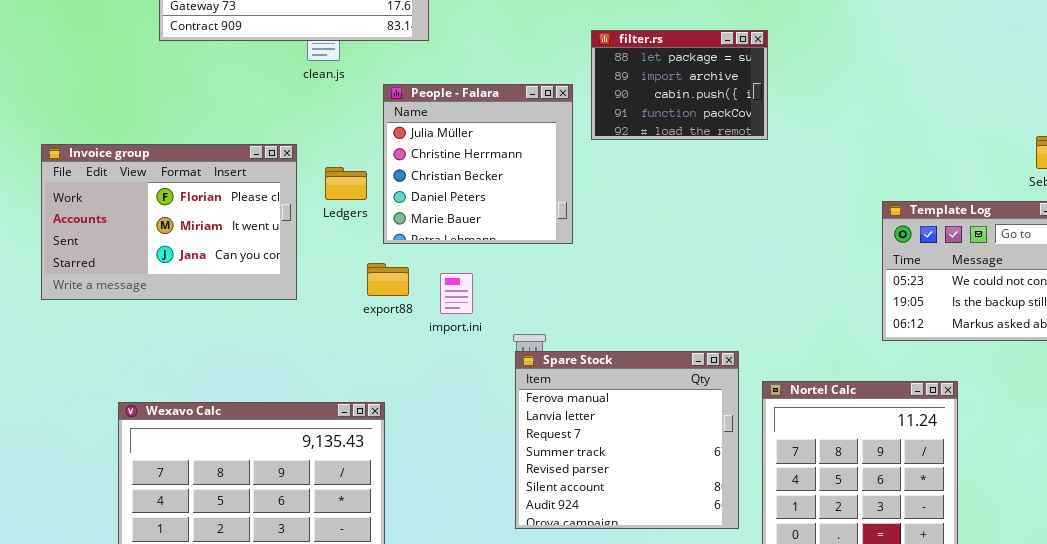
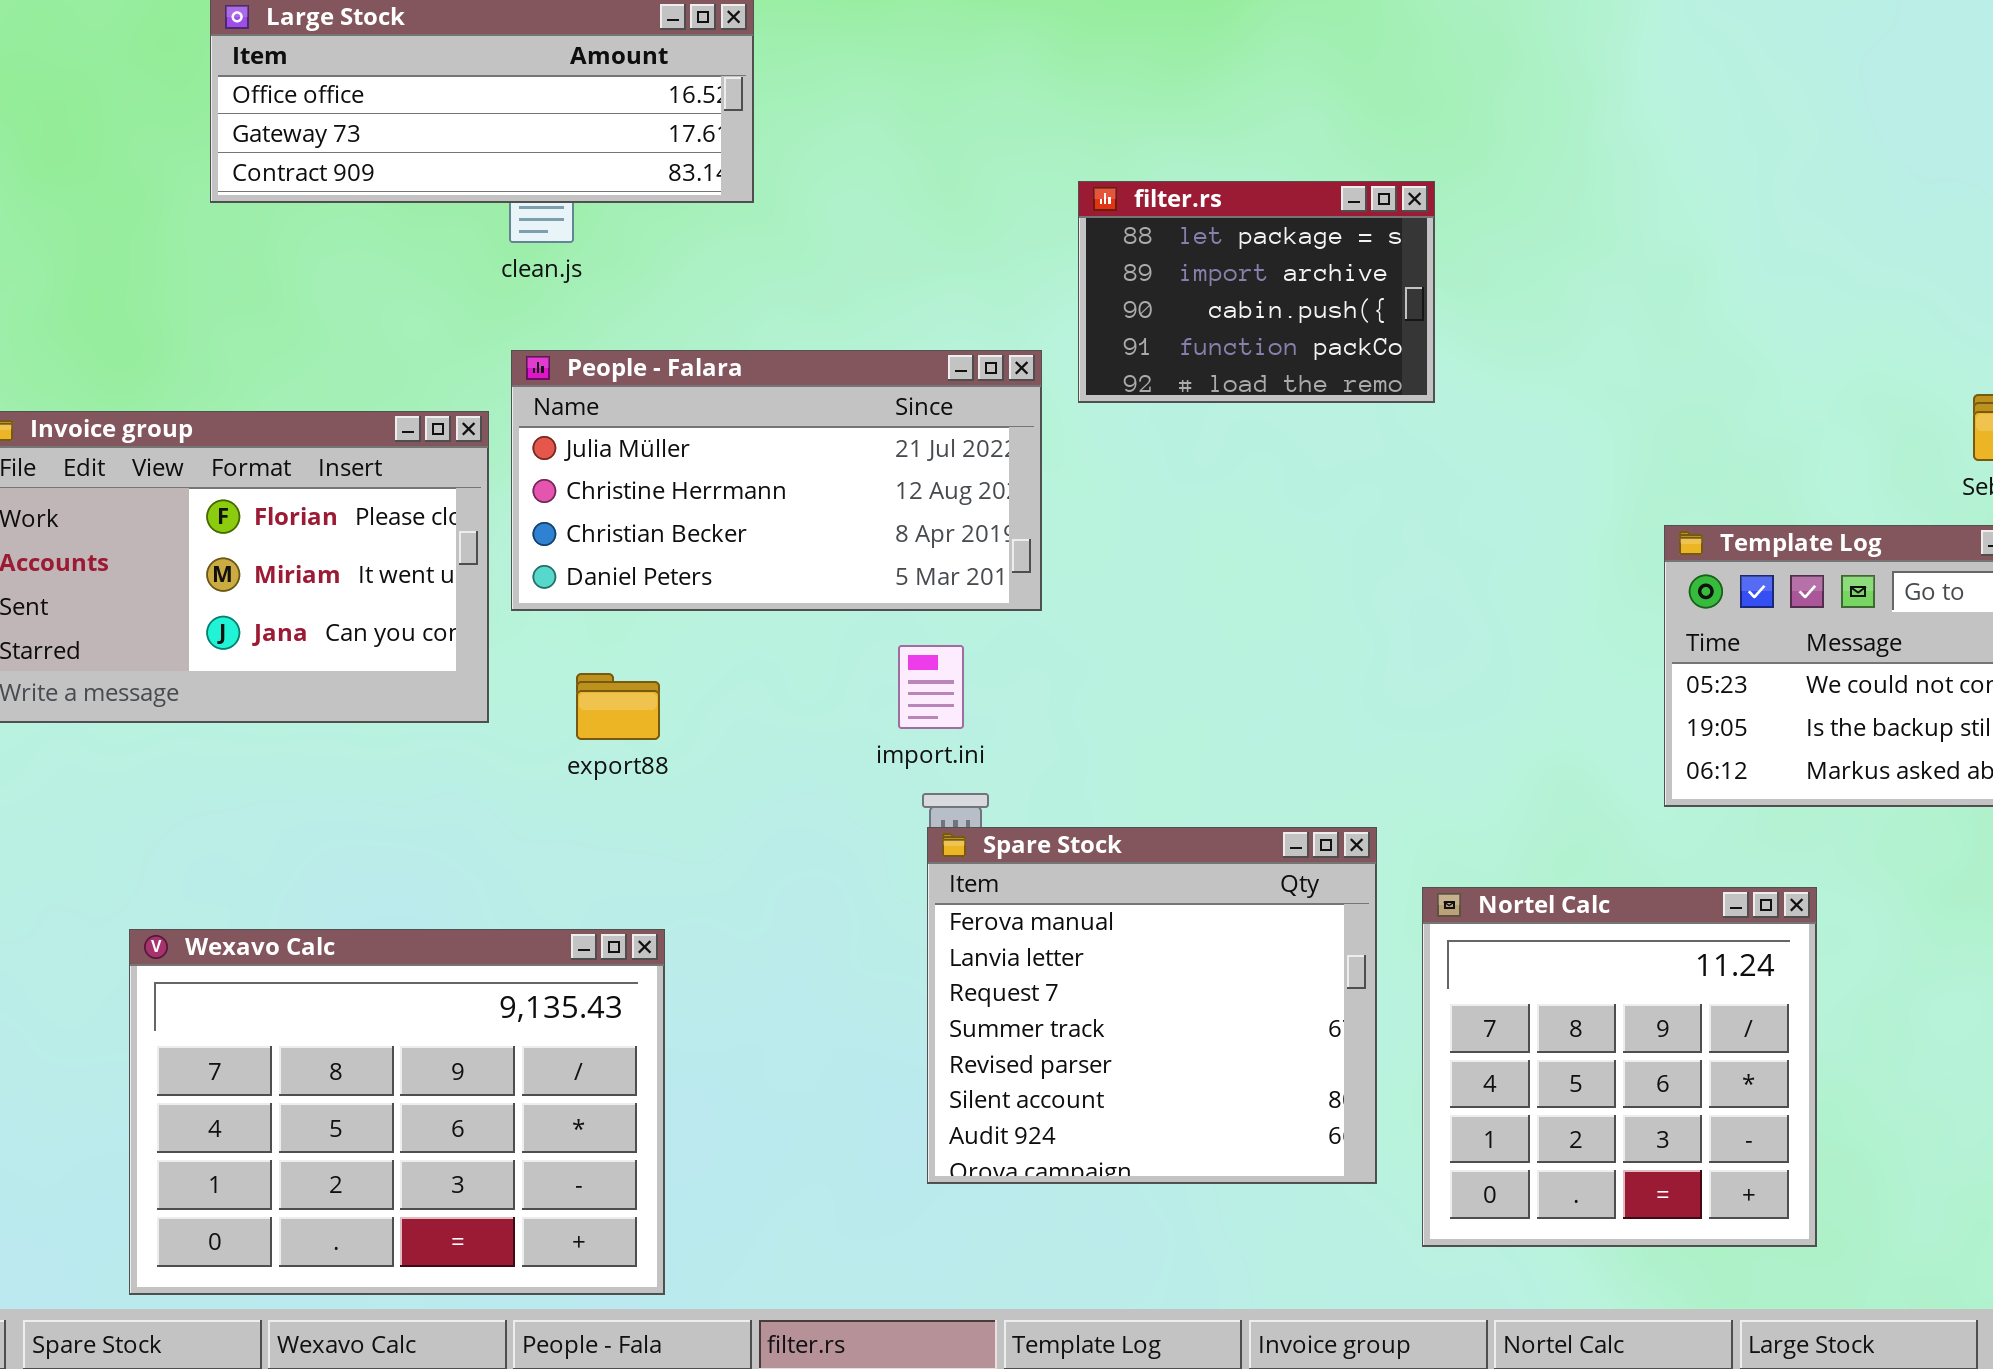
People - Falara: [383,84,573,244] -> [511,350,1042,611], resized
export88: [367,263,409,296] -> [576,673,660,740], moved
import.ini: [440,273,473,314] -> [898,645,964,729], moved

